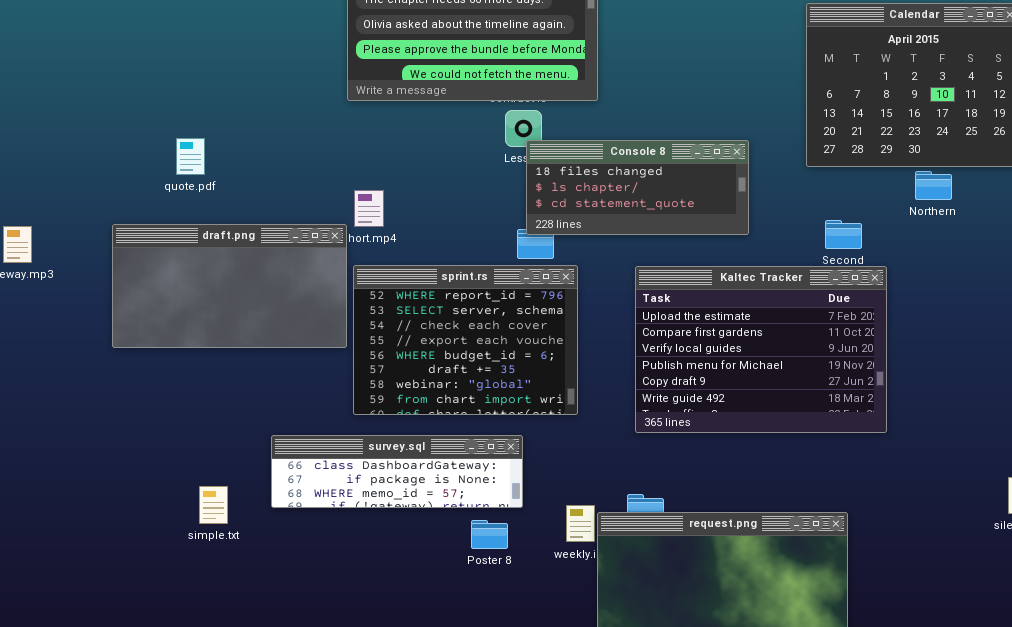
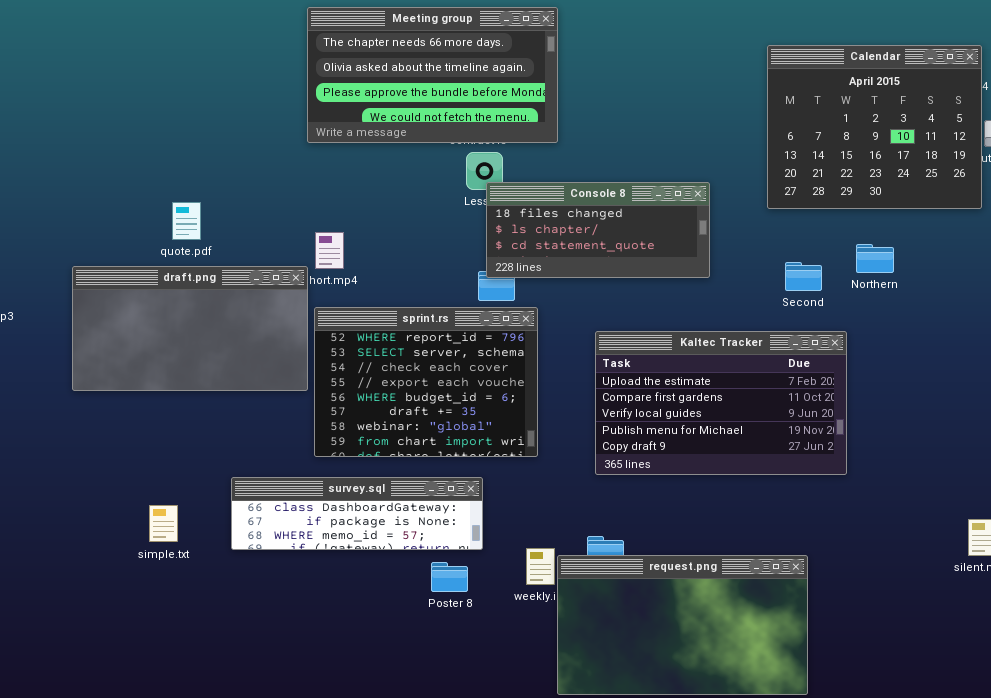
quote.pdf: [176,138,205,175] -> [172,202,201,240], moved
Northern: [915,171,952,200] -> [856,244,894,273], moved
Kaltec Tracker: [635,266,887,433] -> [595,331,847,475], resized
simple.txt: [199,486,228,524] -> [149,505,178,542], moved

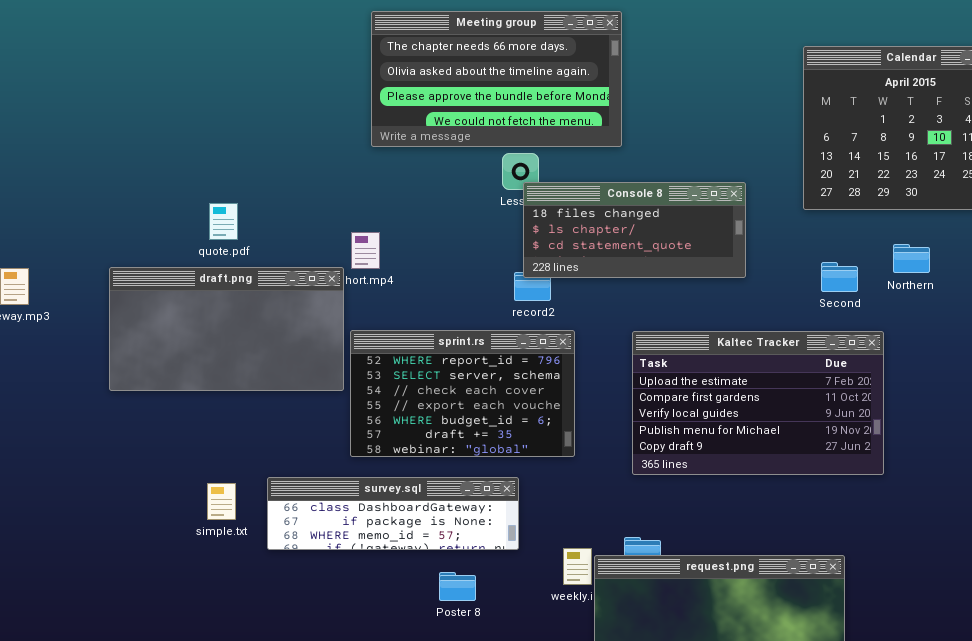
Meeting group: [307,7,558,143] -> [371,11,622,147], moved
sprint.rs: [314,307,538,457] -> [350,330,575,457], resized
simple.txt: [149,505,178,542] -> [207,483,236,520], moved
Poster 8: [431,562,468,592] -> [439,572,476,601], moved

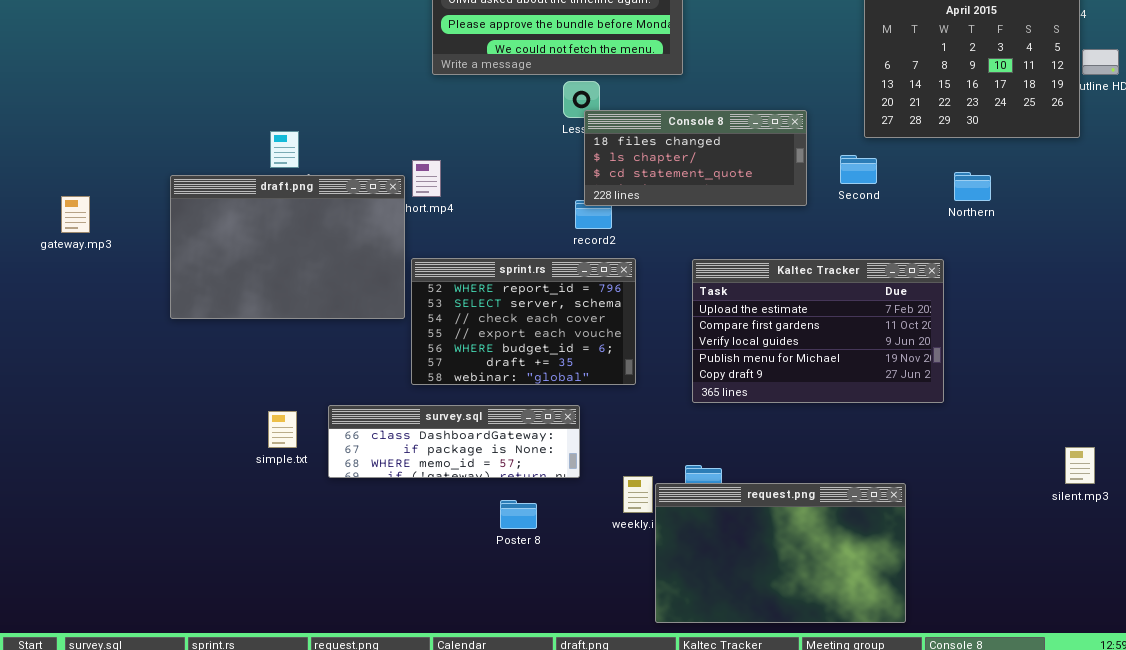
Second: [821,262,858,292] -> [840,155,877,184], moved
draft.png: [109,267,344,391] -> [170,175,405,319], resized

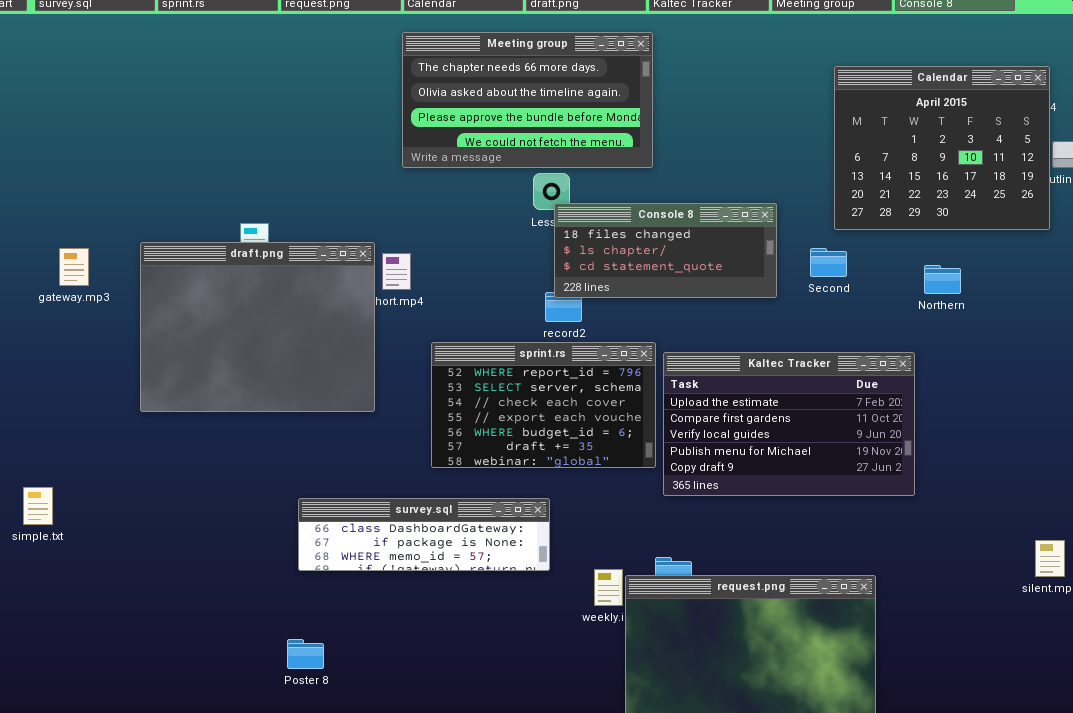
draft.png: [170,175,405,319] -> [140,242,375,412], resized
gateway.mp3: [61,196,90,233] -> [59,248,89,286], moved
sprint.rs: [411,258,636,385] -> [431,342,656,468], moved
simple.txt: [268,411,297,448] -> [23,487,53,525], moved
Poster 8: [500,500,537,529] -> [287,639,324,669], moved

